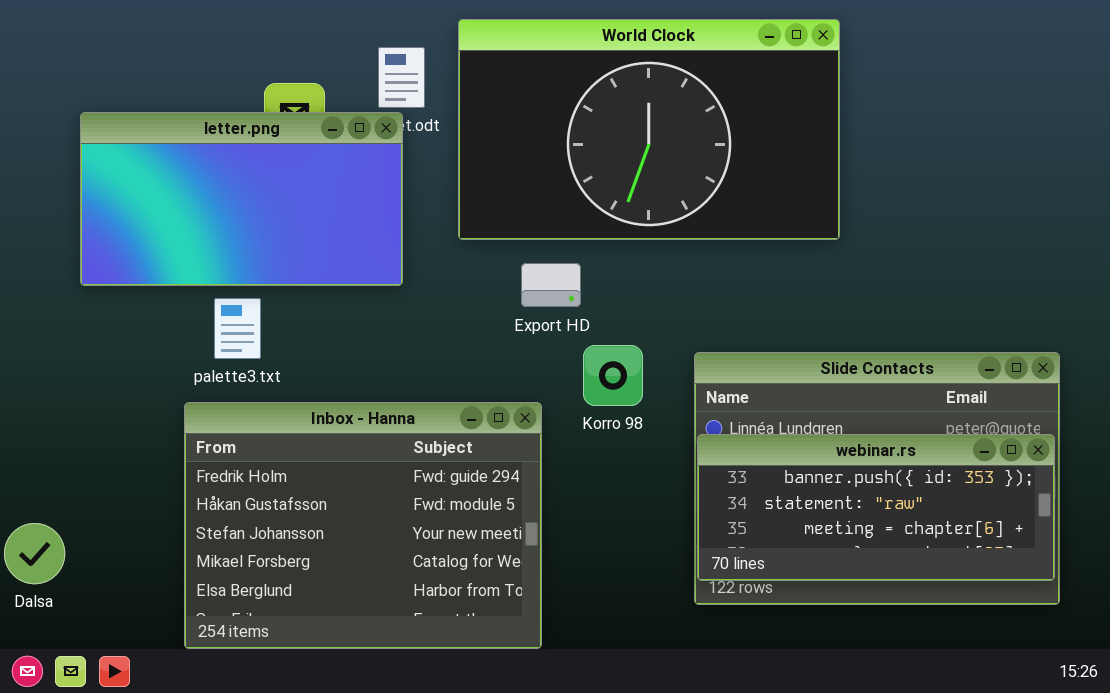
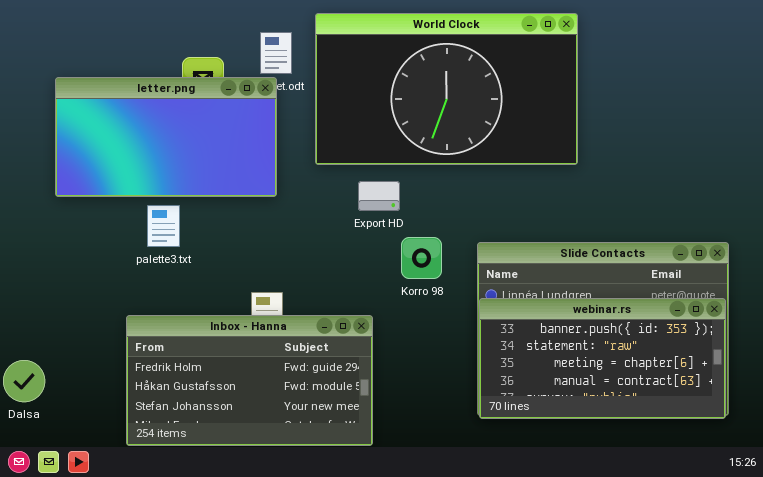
Inbox - Hanna: [184,402,542,649] -> [126,315,373,446], resized
webinar.rs: [697,434,1055,581] -> [479,298,726,419], resized

